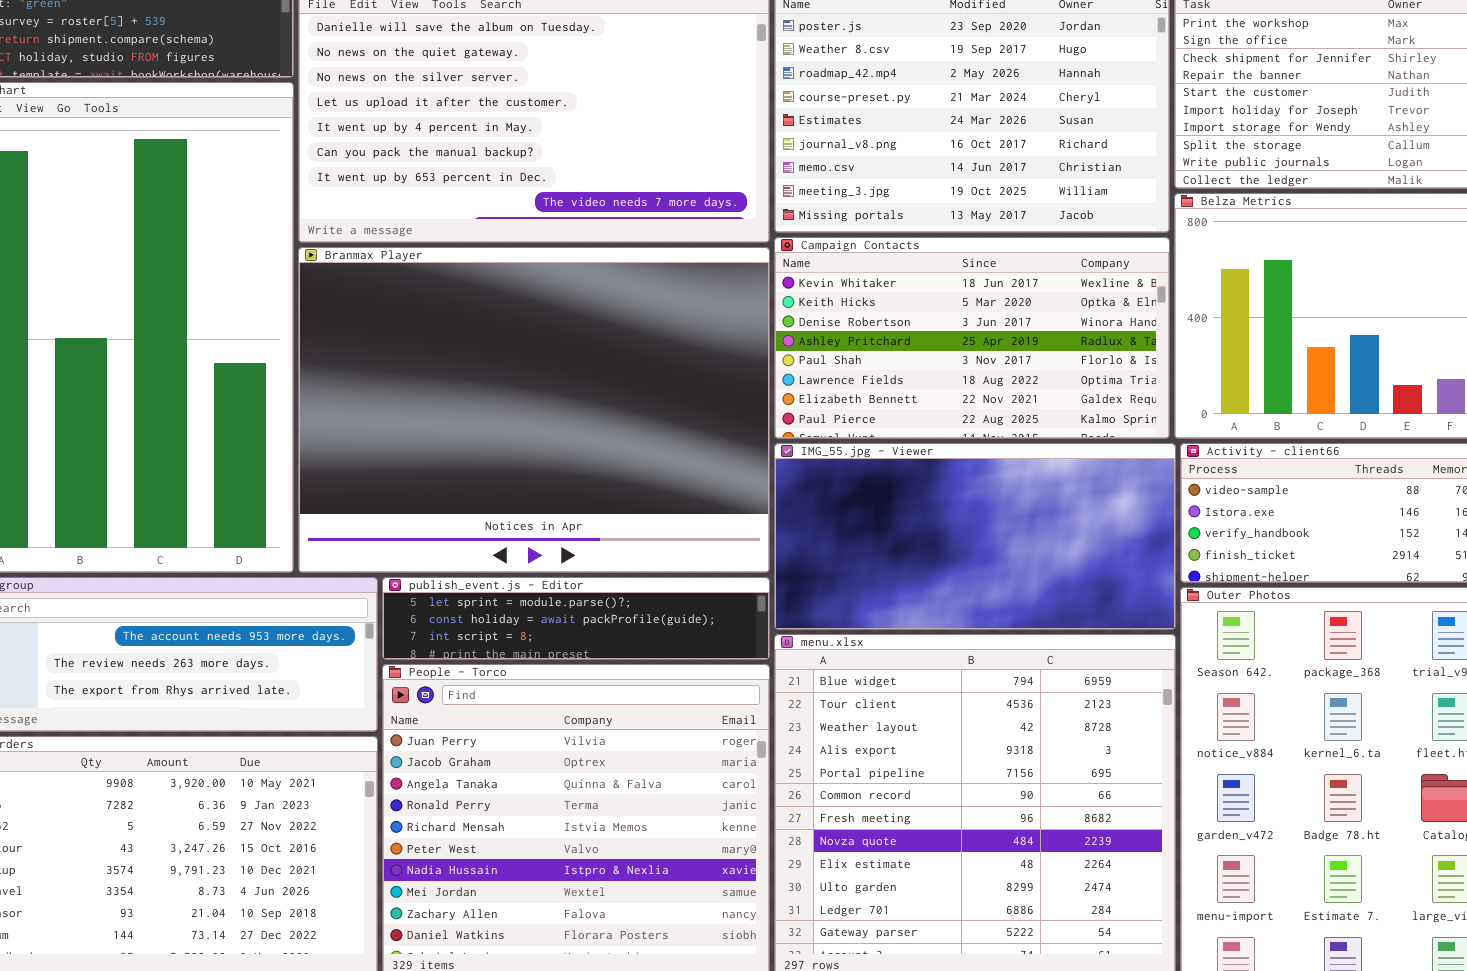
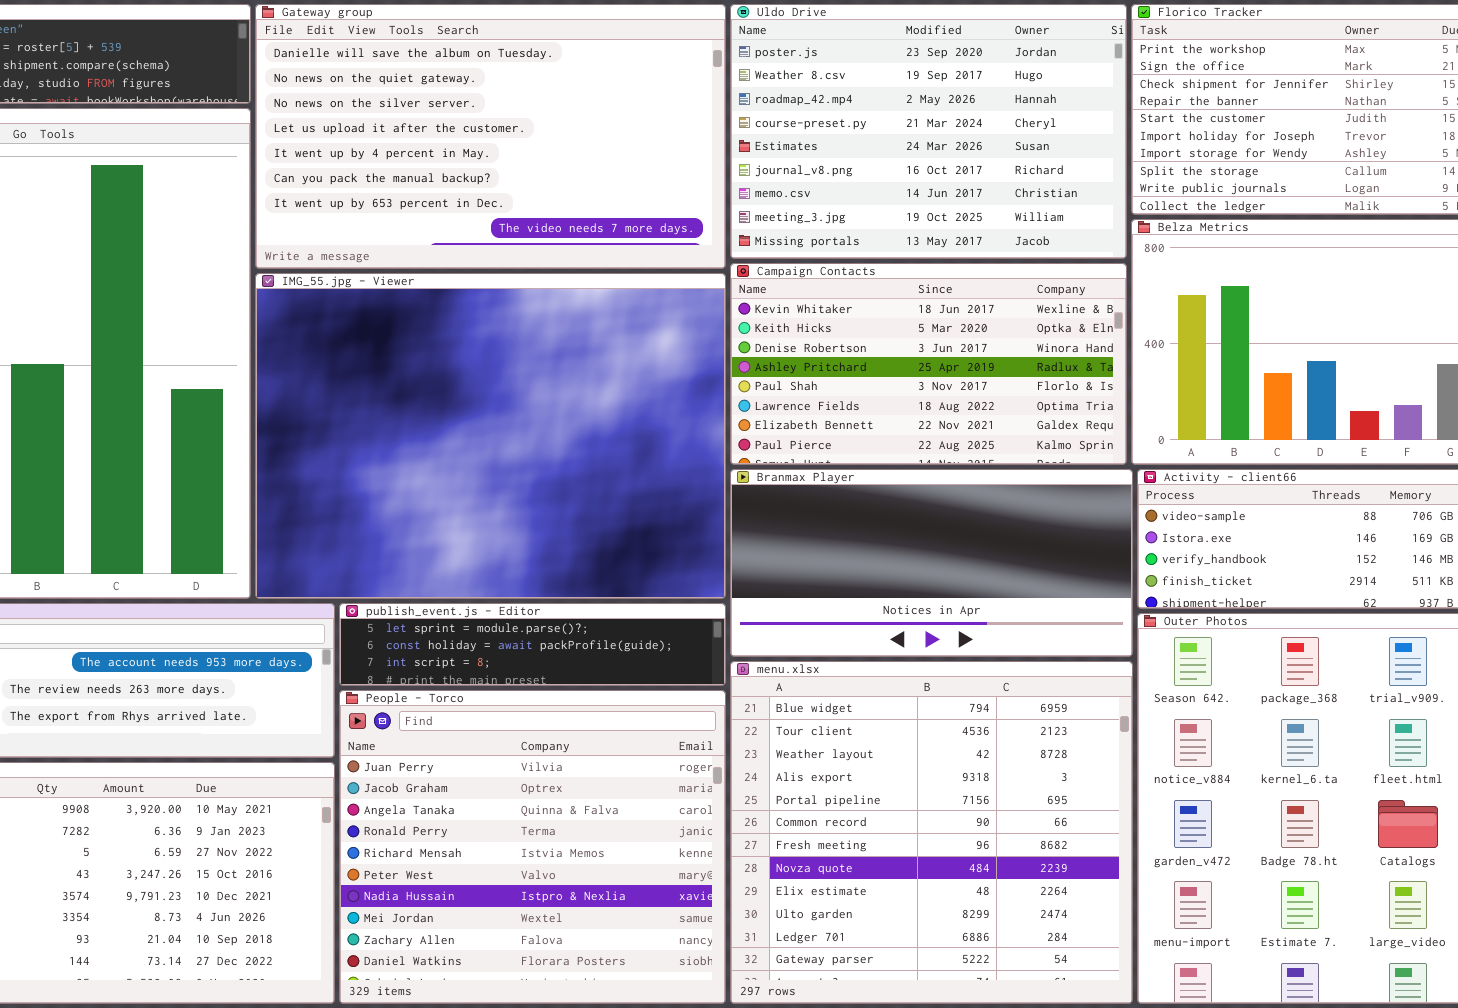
Branmax Player: [298,247,770,573] -> [730,469,1133,657], moved, resized
IMG_55.jpg - Viewer: [774,443,1176,630] -> [255,273,726,599], moved, resized

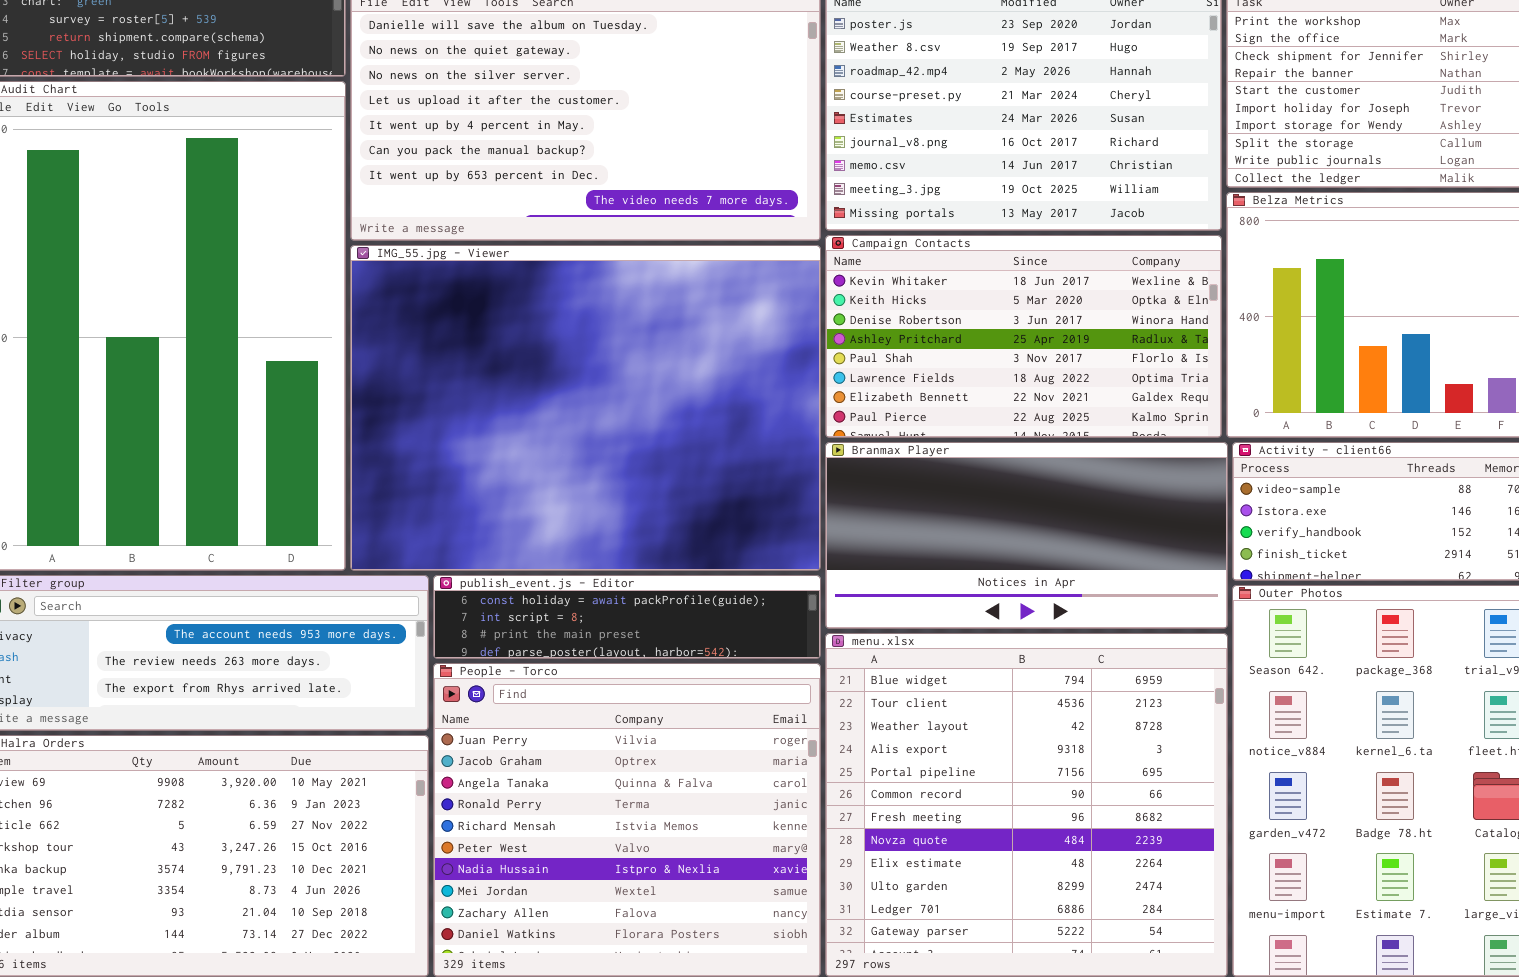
publish_event.js - Editor: [339,603,726,686] -> [433,575,821,659], scrolled down 1 row

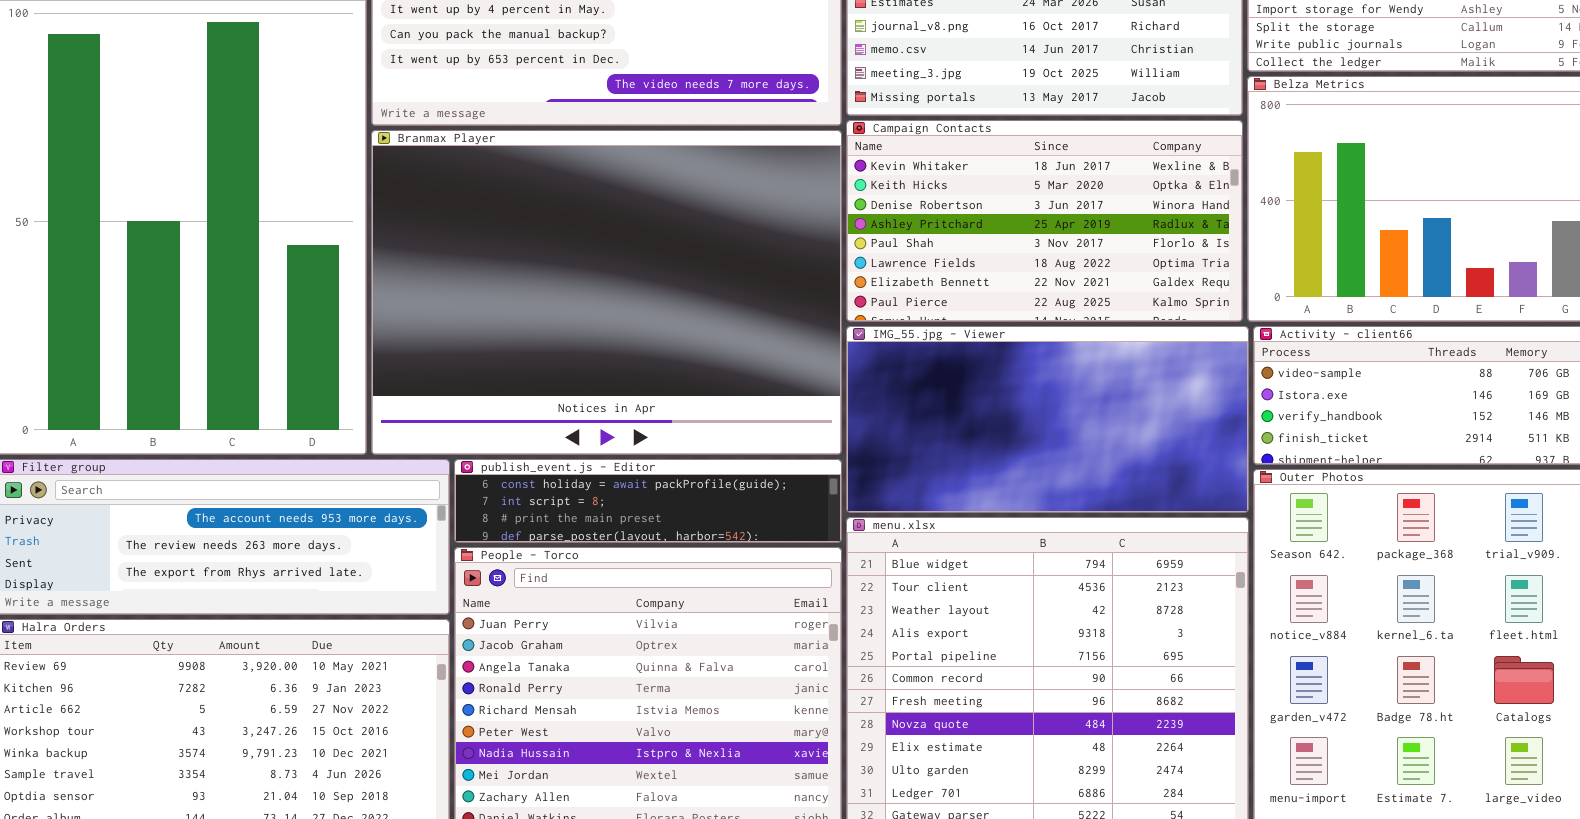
IMG_55.jpg - Viewer: [350,245,821,571] -> [846,326,1249,513], moved, resized
Branmax Player: [825,442,1228,629] -> [371,130,842,455], moved, resized

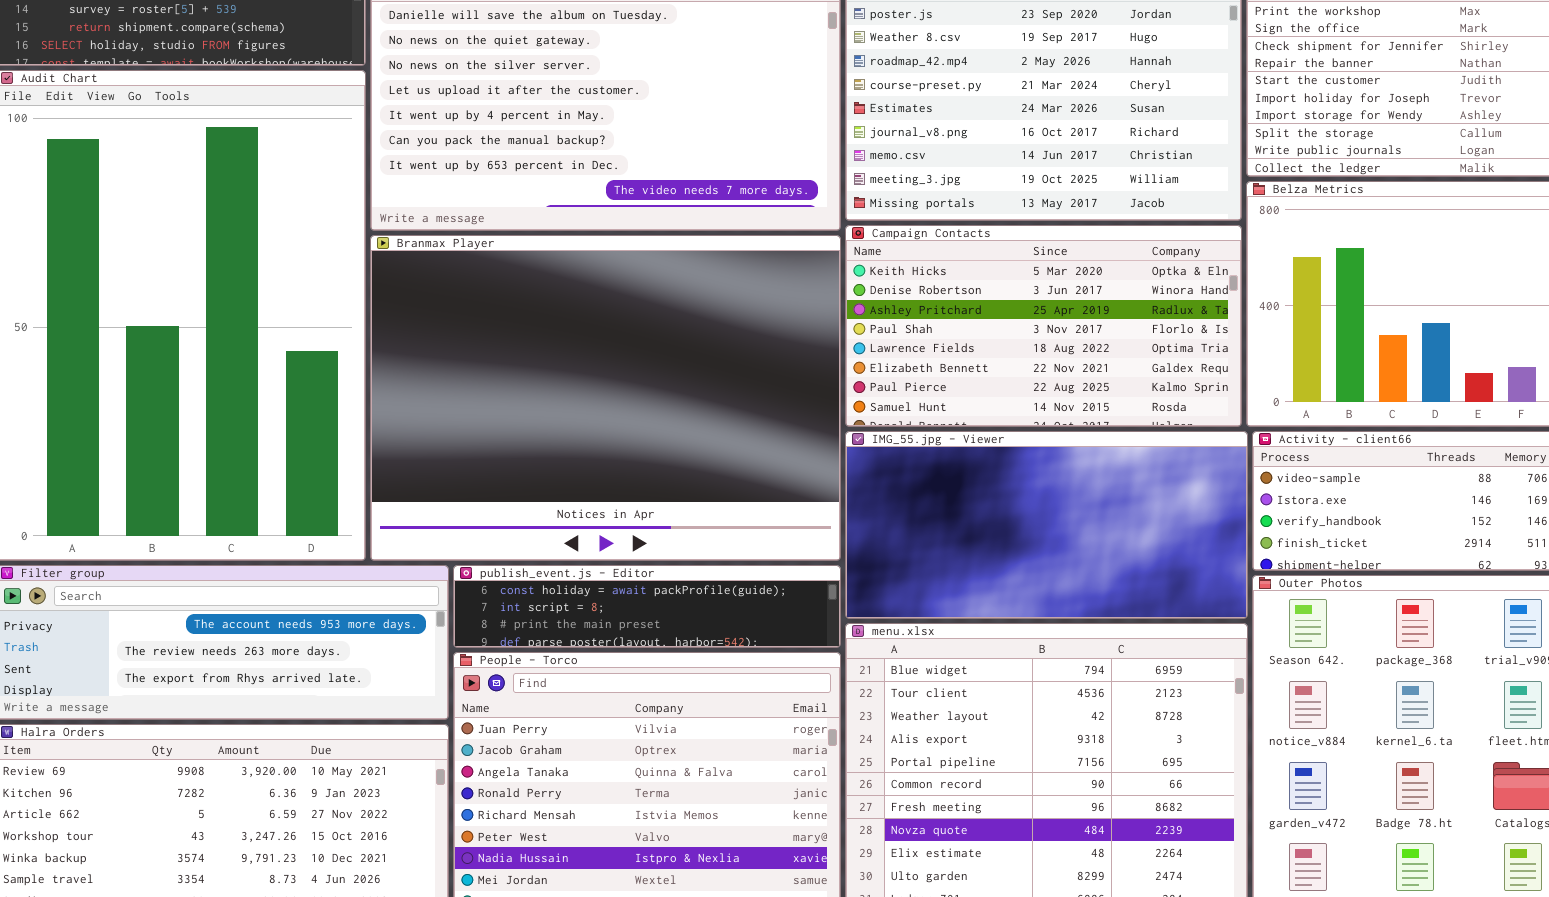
Campaign Contacts: [846,120,1243,322] -> [845,225,1242,427], scrolled down 1 row

